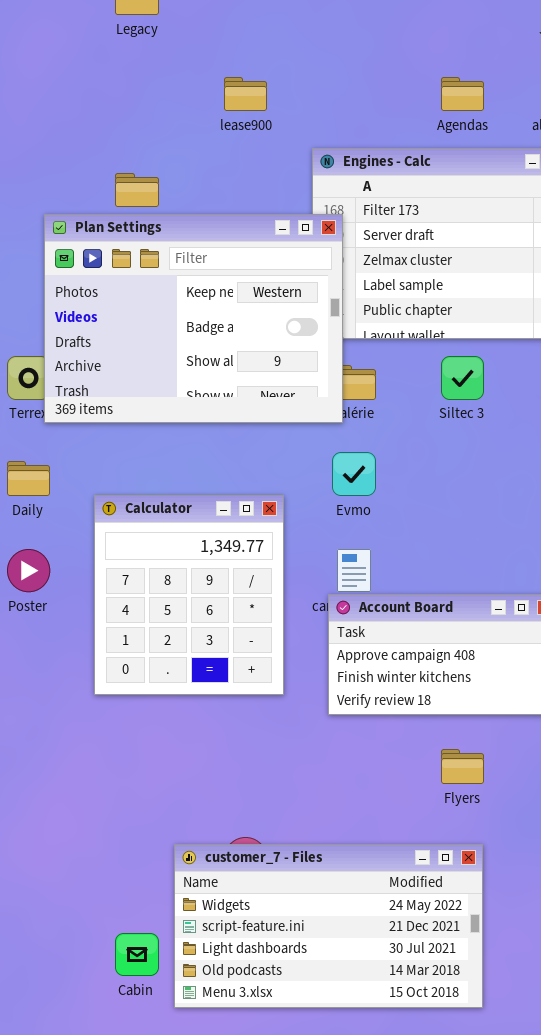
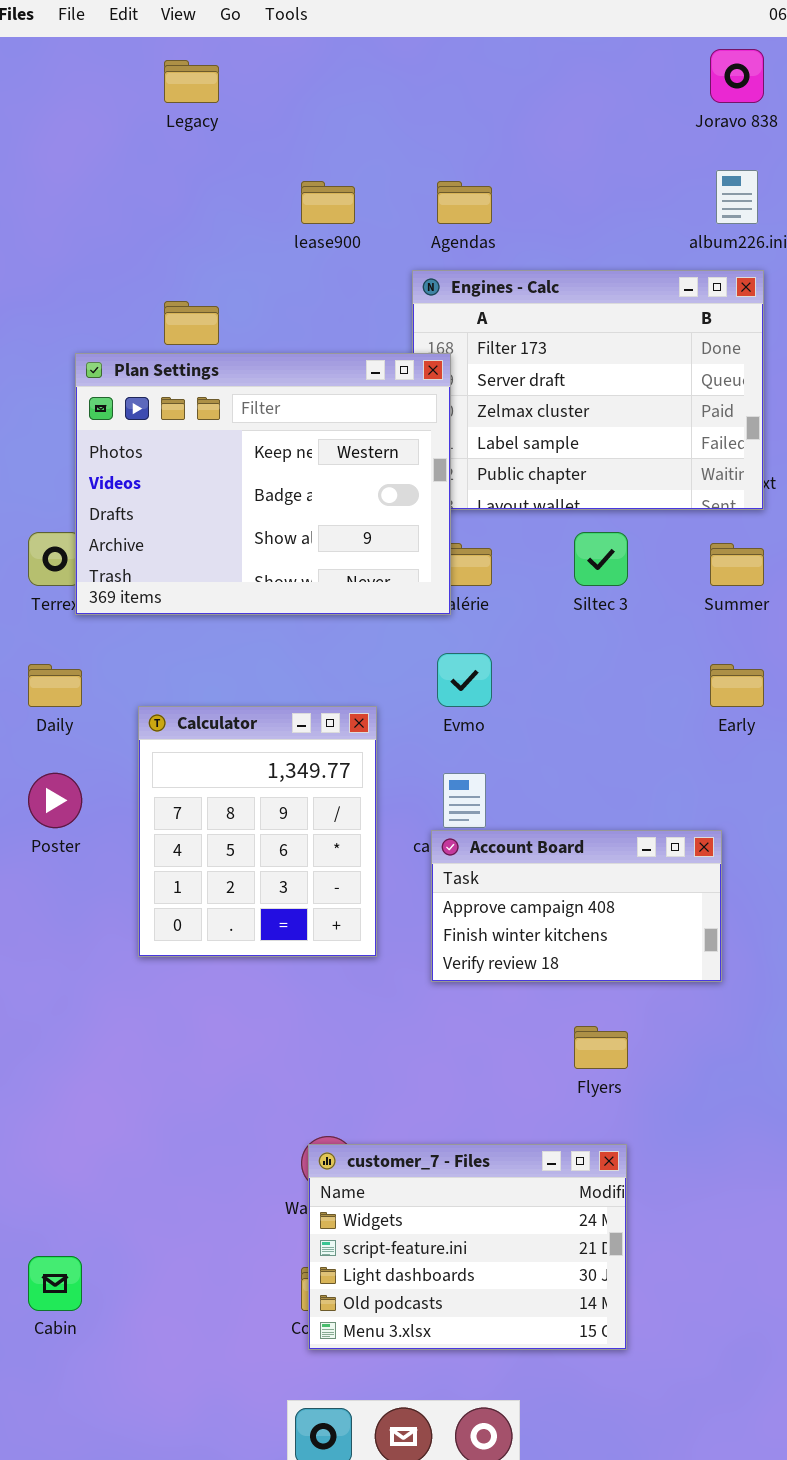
Agendas: [441,77,484,111] -> [437,181,492,224], moved
customer_7 - Files: [174,844,483,1008] -> [308,1144,627,1350], resized
Cabin: [115,933,159,976] -> [28,1256,82,1311], moved

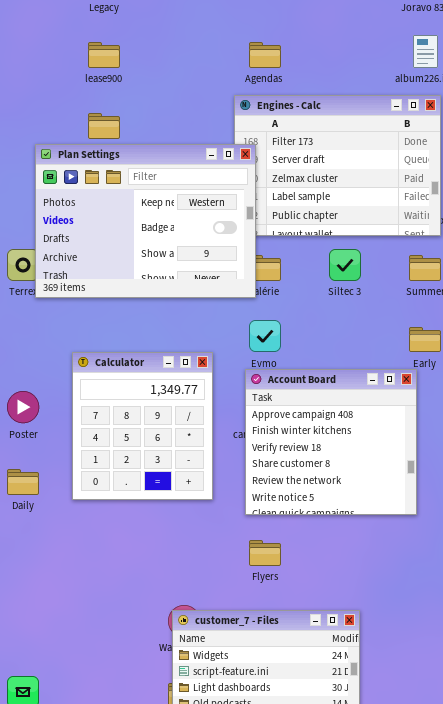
lease900: [301,181,355,224] -> [88,42,120,68], moved
Daily: [28,664,82,707] -> [7,469,39,495], moved
Account Board: [431,830,722,982] -> [245,369,417,515], resized
Flyers: [574,1026,628,1069] -> [249,540,281,566], moved

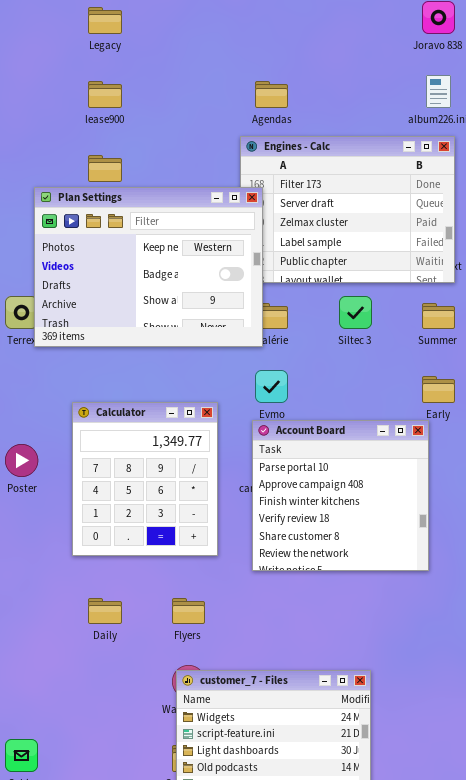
Account Board: [245,369,417,515] -> [252,420,429,571], scrolled up 1 row
Daily: [7,469,39,495] -> [88,598,122,624], moved
Flyers: [249,540,281,566] -> [172,598,205,624], moved

